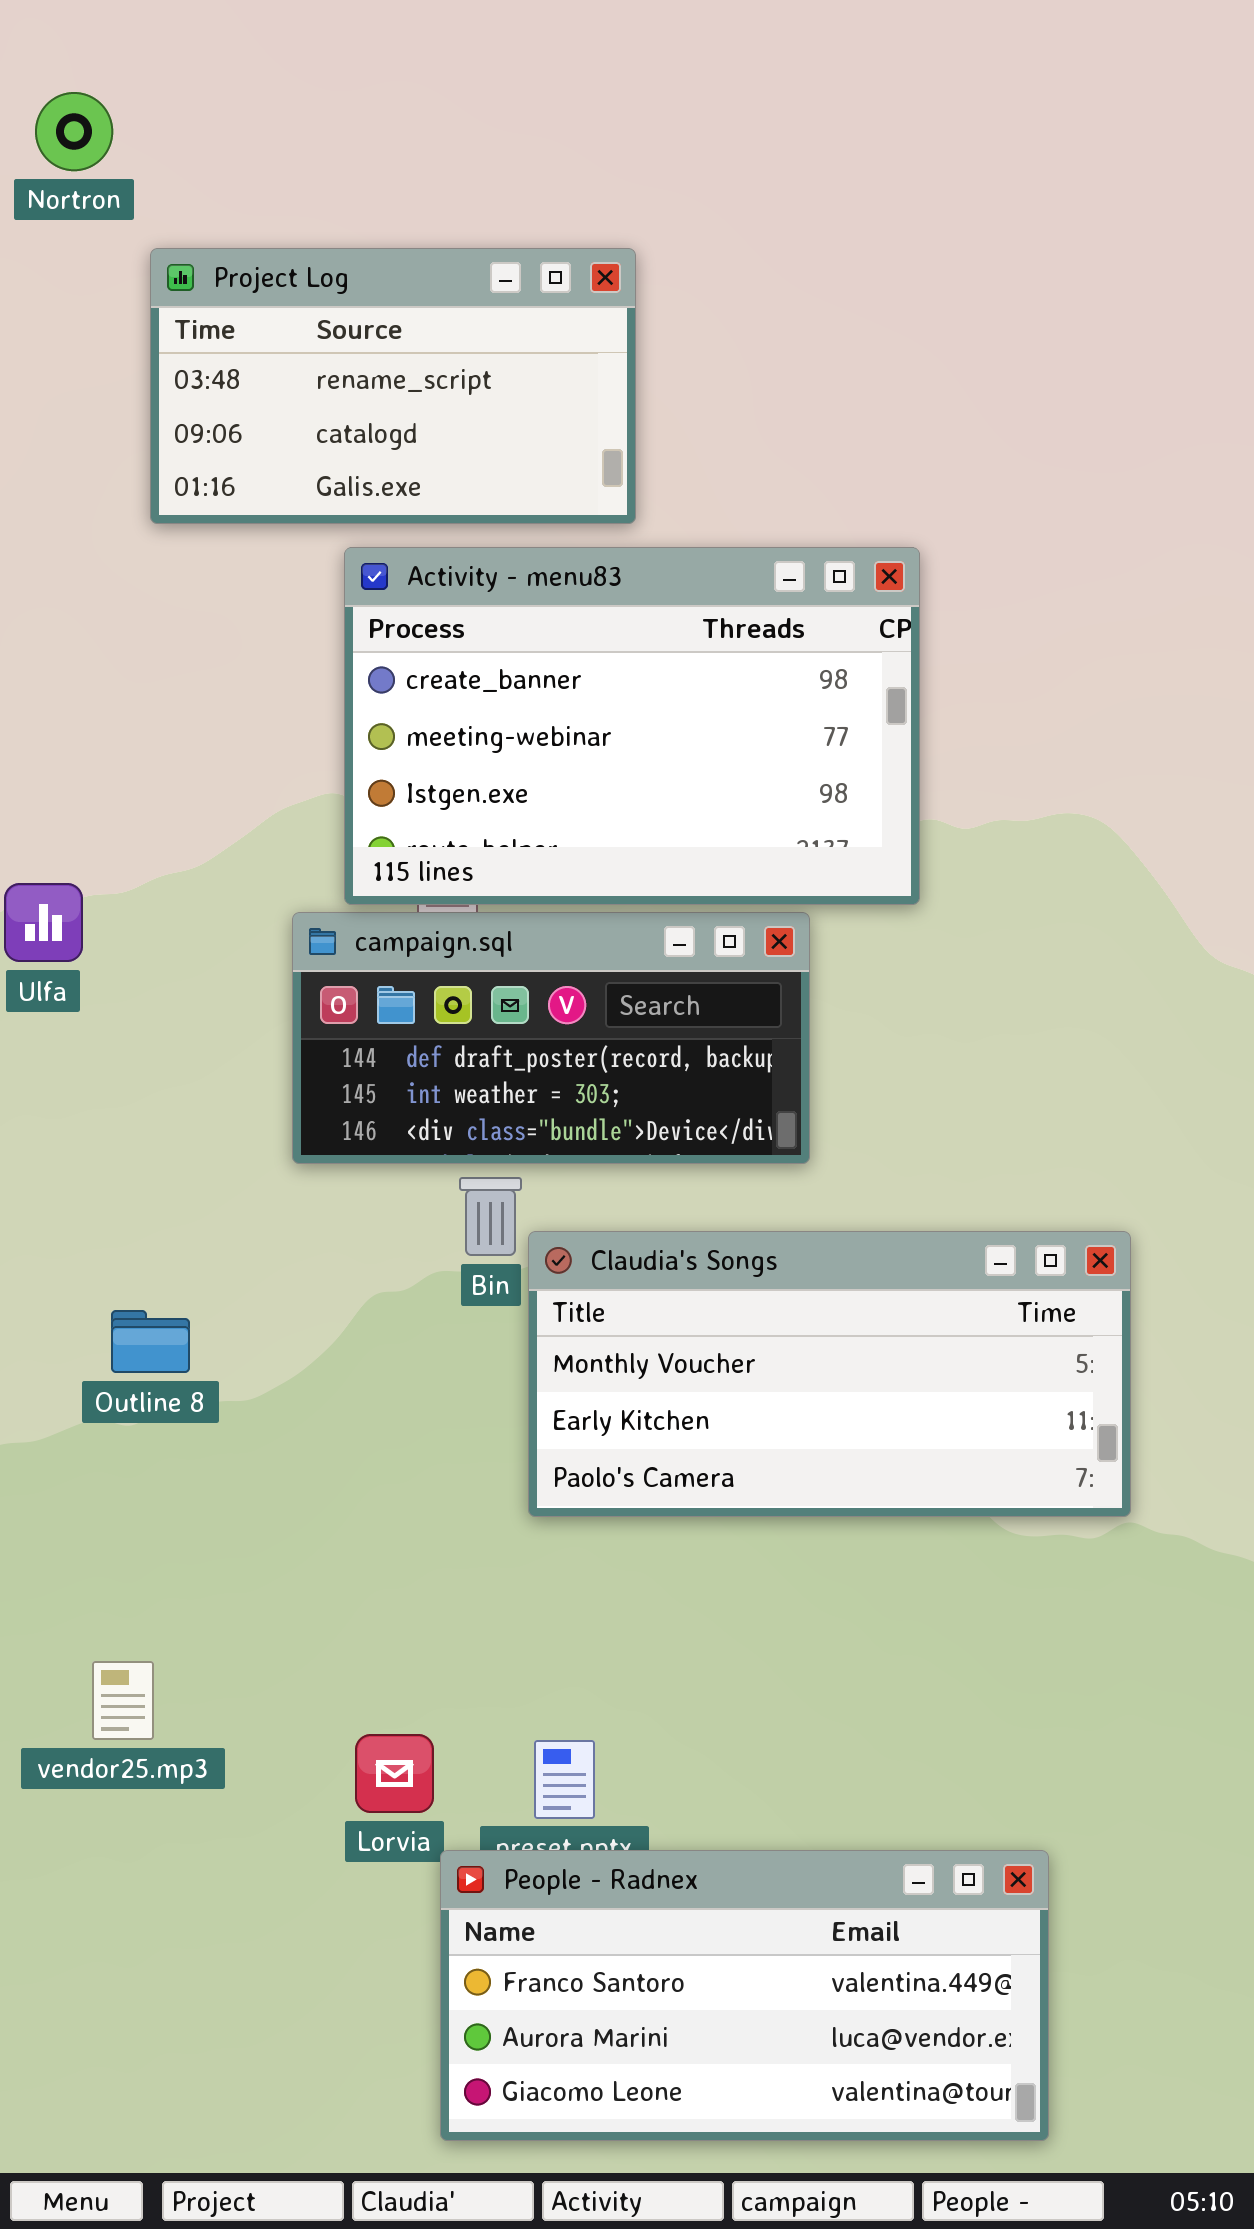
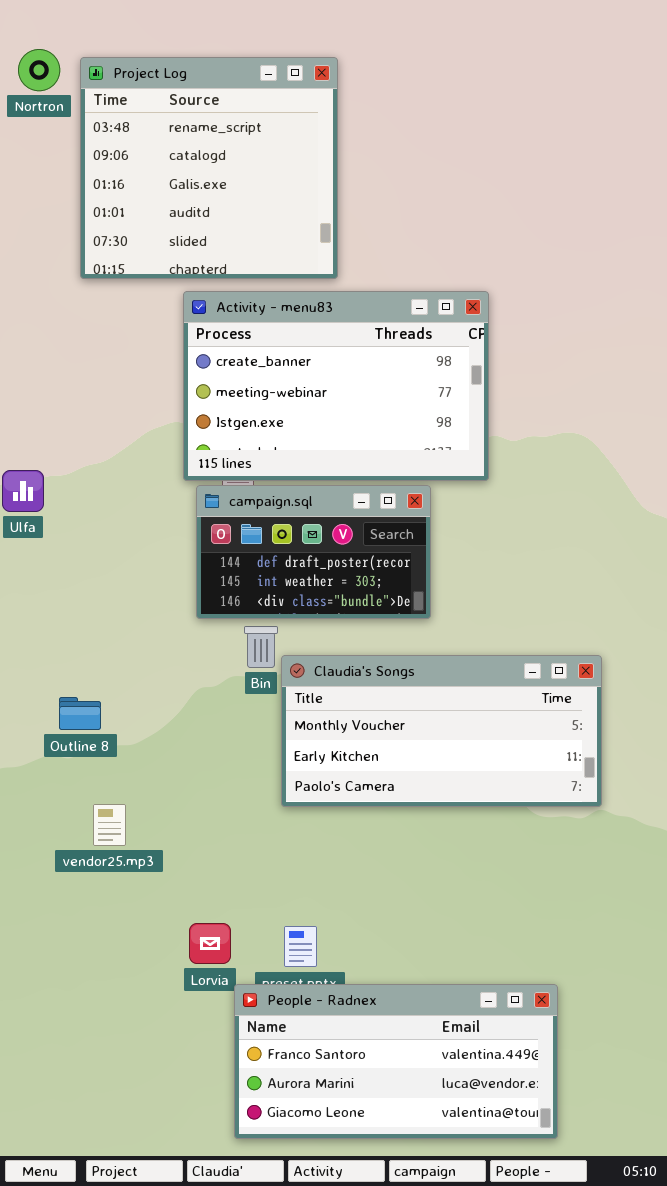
Project Log: [150,248,636,524] -> [80,57,338,279], resized
campaign.sql: [292,912,810,1164] -> [196,485,431,619], resized
vendor25.mp3: [92,1661,154,1740] -> [93,804,126,846], moved

